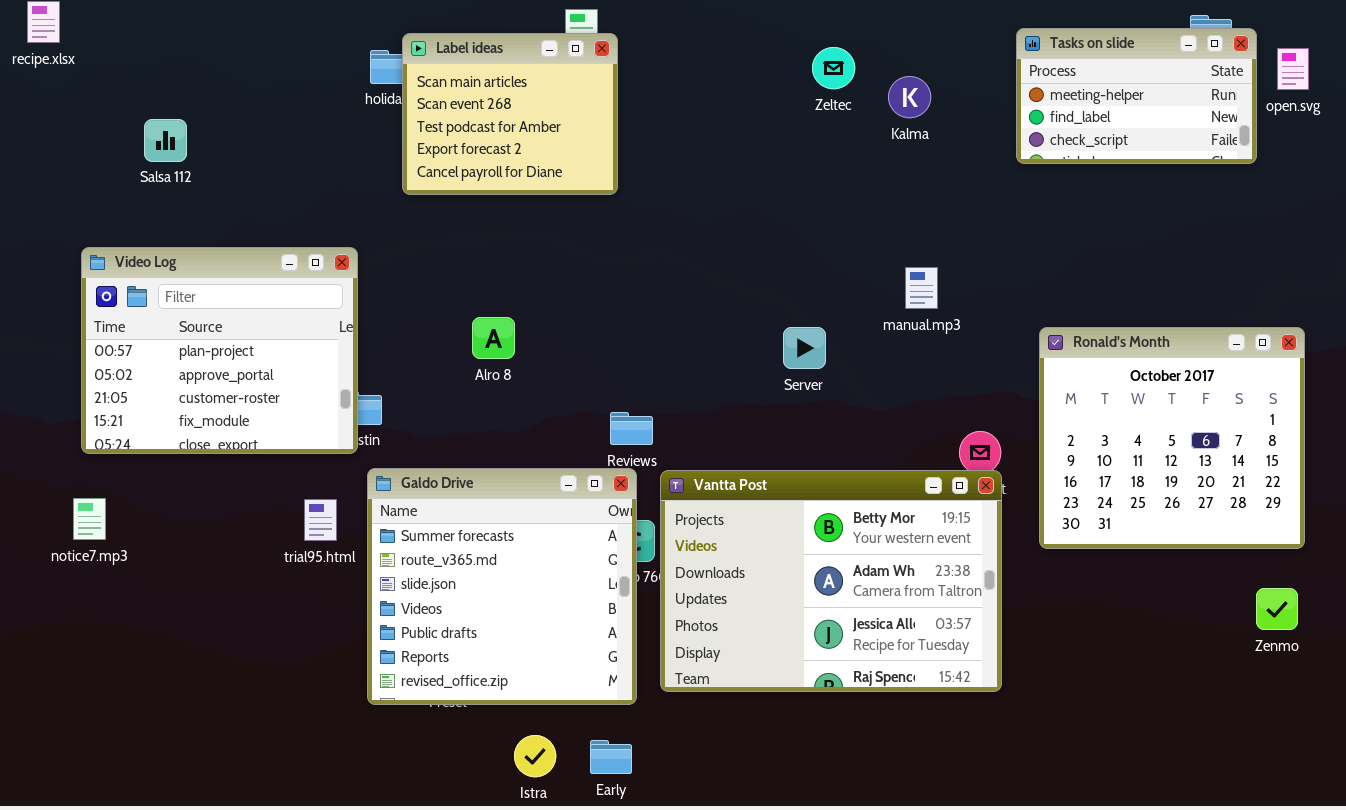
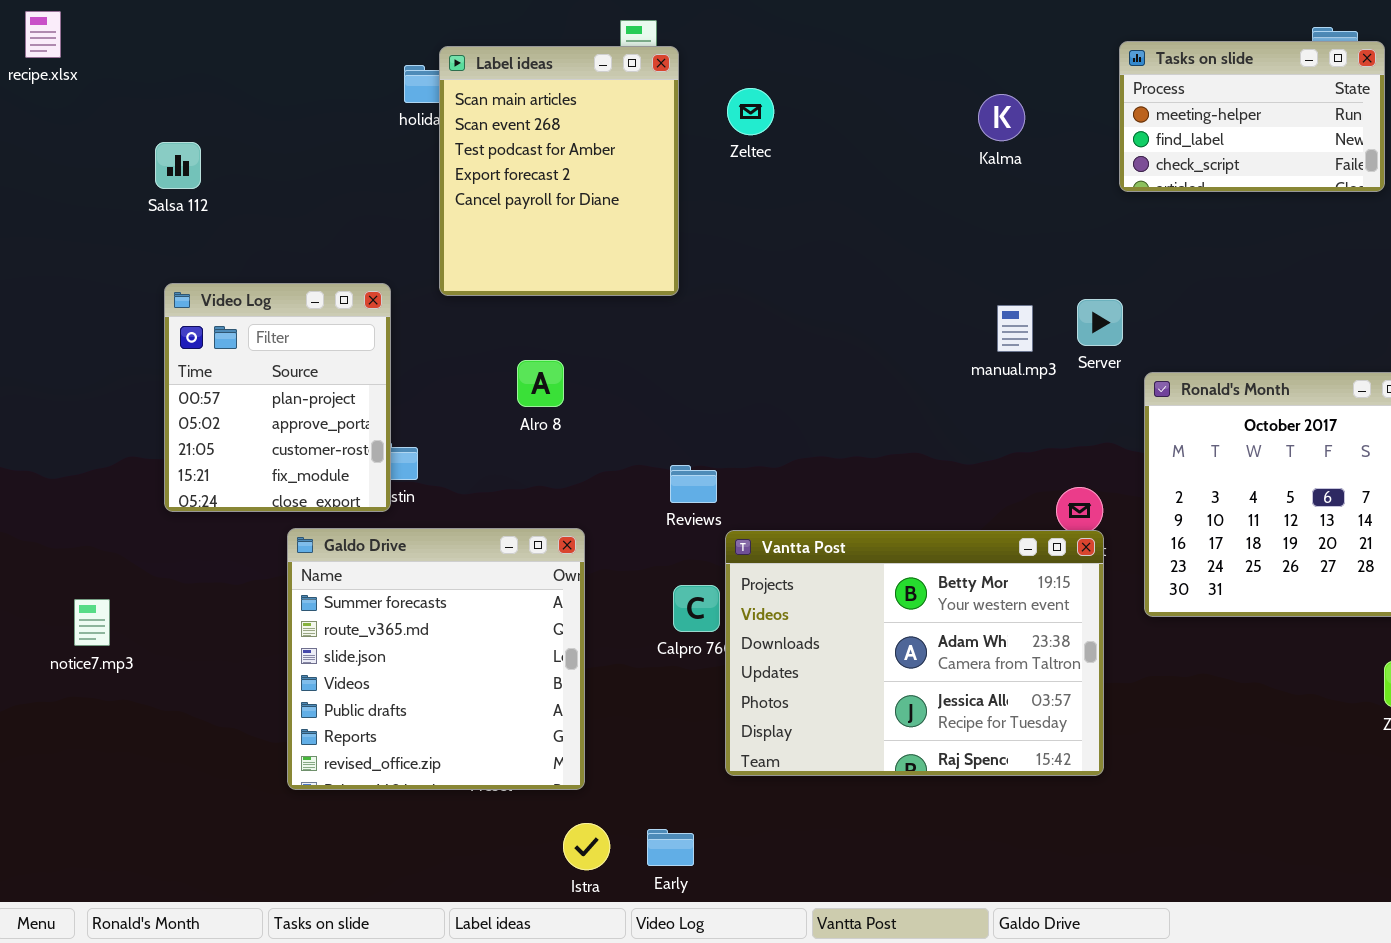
Label ideas: [402,33,618,195] -> [439,46,679,296], resized
Zeltec: [812,47,855,89] -> [727,88,774,135], moved
Video Log: [81,247,358,454] -> [164,283,391,512], resized
Server: [783,327,826,369] -> [1077,299,1123,346], moved
Galdo Drive: [367,468,637,705] -> [287,528,585,790], moved
notice7.mp3: [73,498,106,540] -> [74,599,110,646], moved

